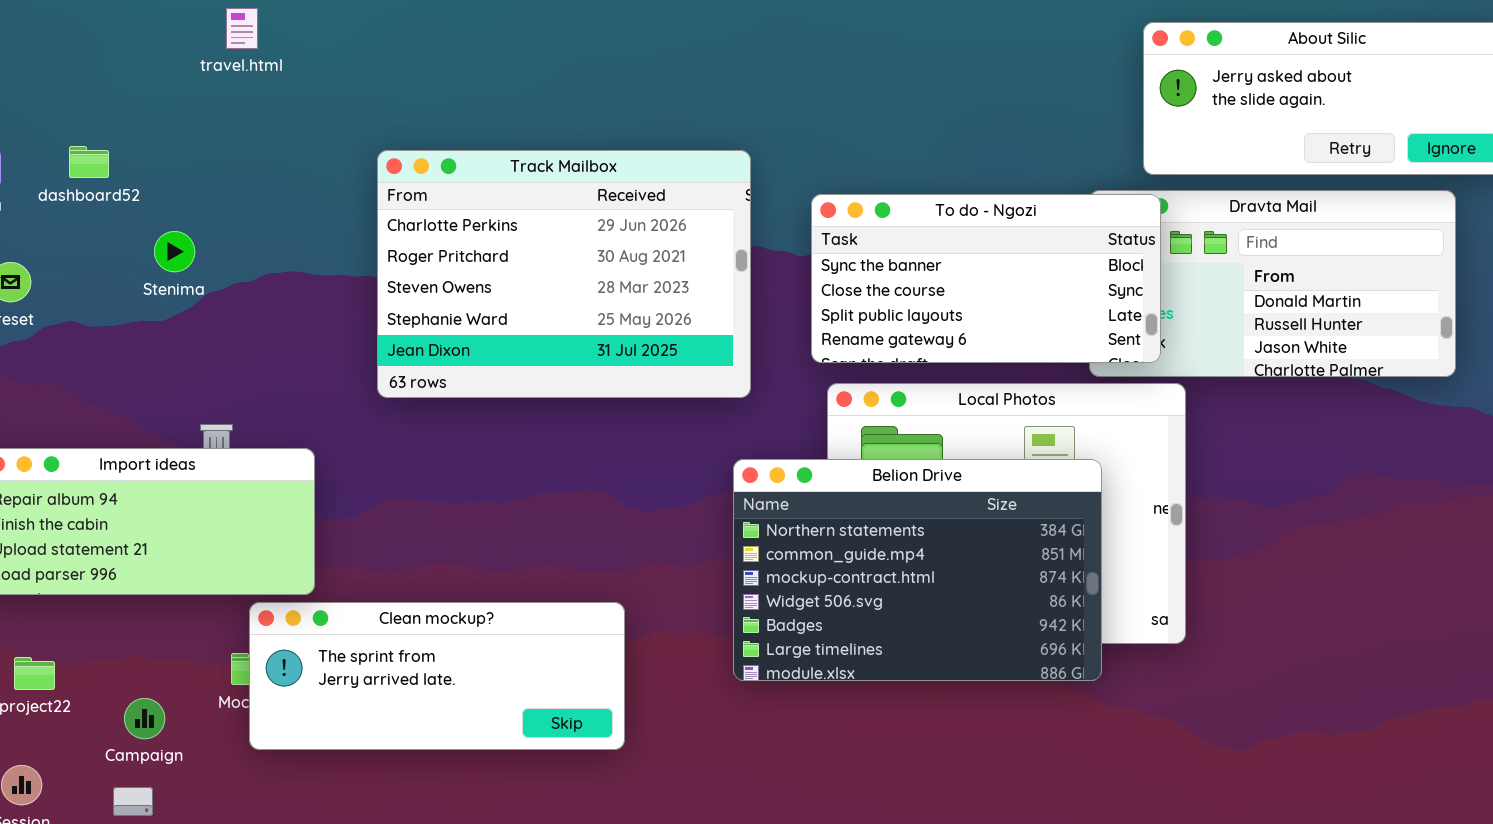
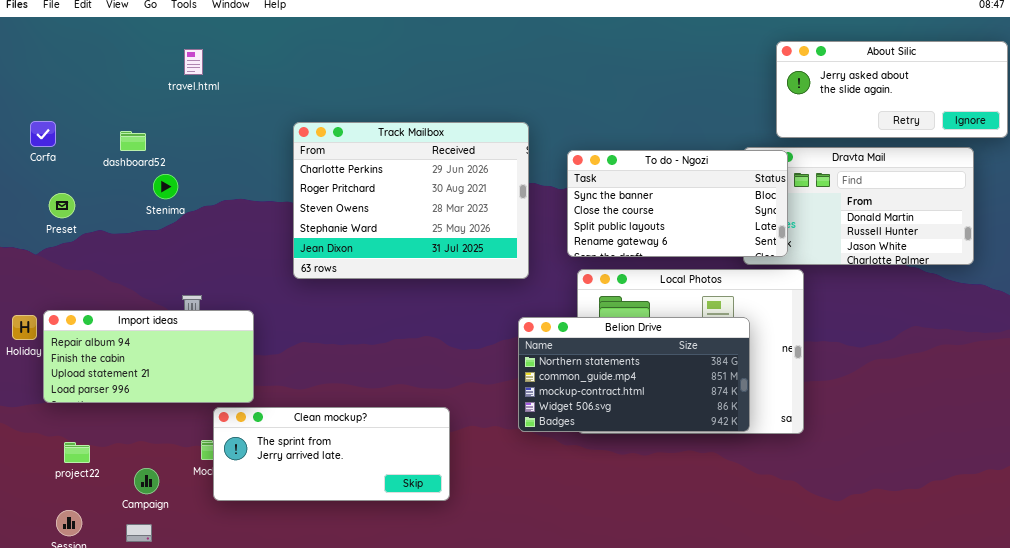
travel.html: [226,8,258,49] -> [184,49,203,75], moved
dashboard52: [69,146,109,178] -> [120,131,146,151], moved
Belion Drive: [733,459,1102,681] -> [518,317,750,432], resized

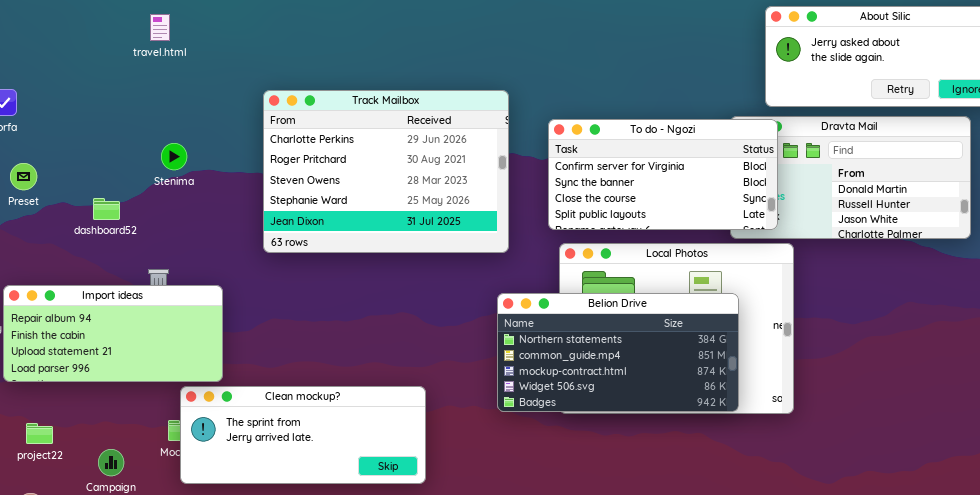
dashboard52: [120,131,146,151] -> [93,198,120,220], moved
To do - Ngozi: [567,150,788,257] -> [548,119,778,230], scrolled up 1 row
Stenima: [153,174,178,199] -> [161,143,187,170], moved

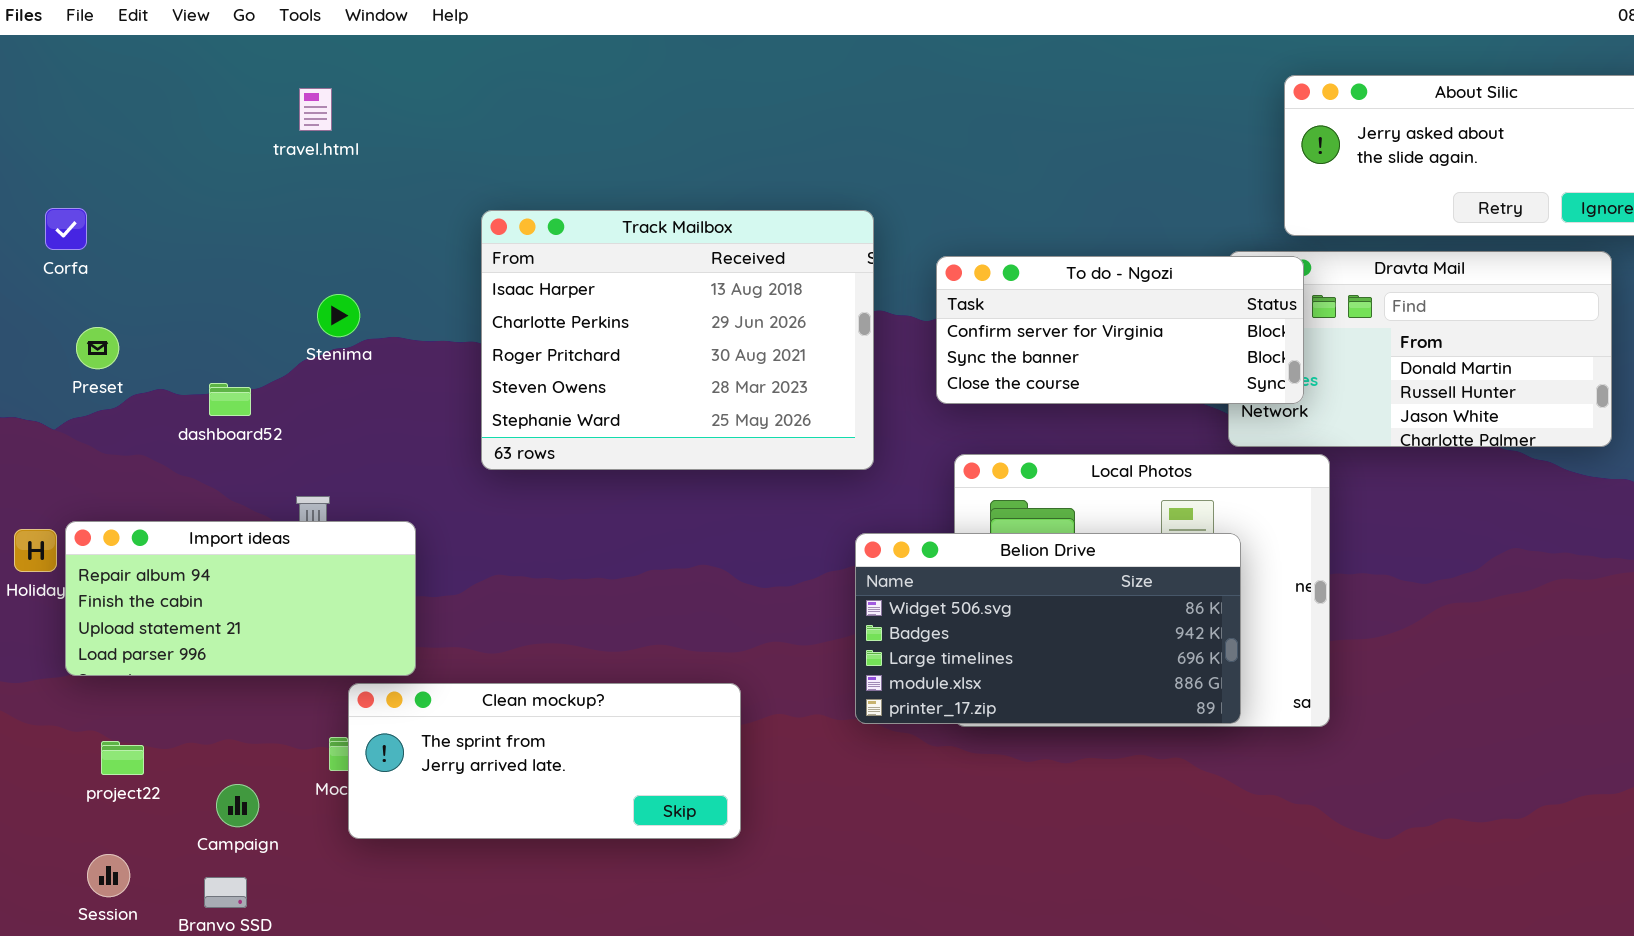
Track Mailbox: [263,90,509,253] -> [481,210,874,470], scrolled up 1 row
To do - Ngozi: [548,119,778,230] -> [936,256,1304,404], resized
Belion Drive: [497,293,739,412] -> [855,533,1241,724], scrolled down 3 rows

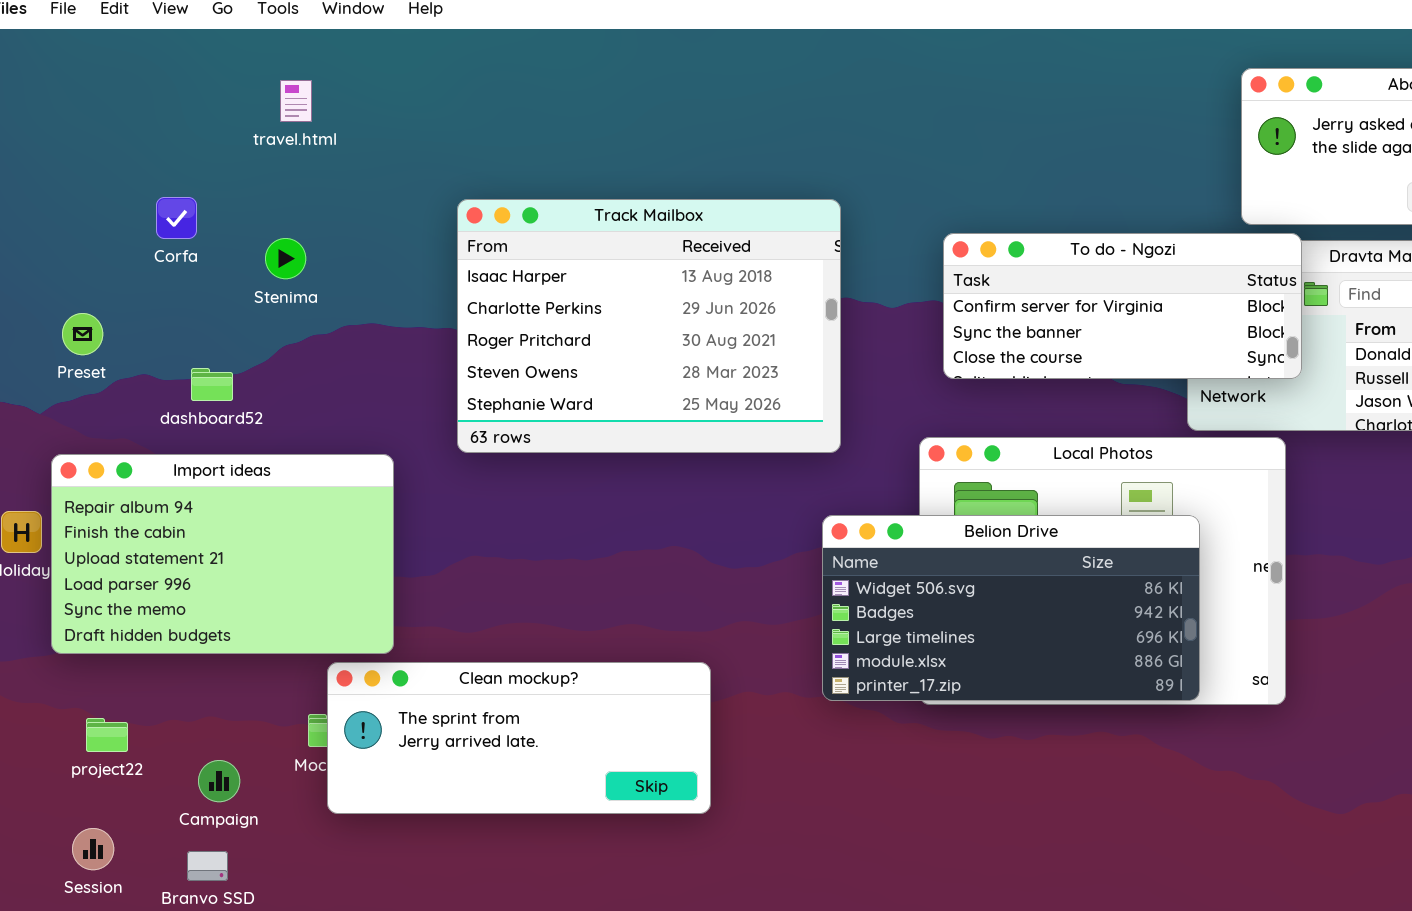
Corfa: [45,208,87,250] -> [156,197,197,239], moved
To do - Ngozi: [936,256,1304,404] -> [943,233,1302,379], moved
Stenima: [317,294,360,337] -> [265,238,306,279], moved
Import ideas: [65,521,416,676] -> [51,454,394,654], resized

